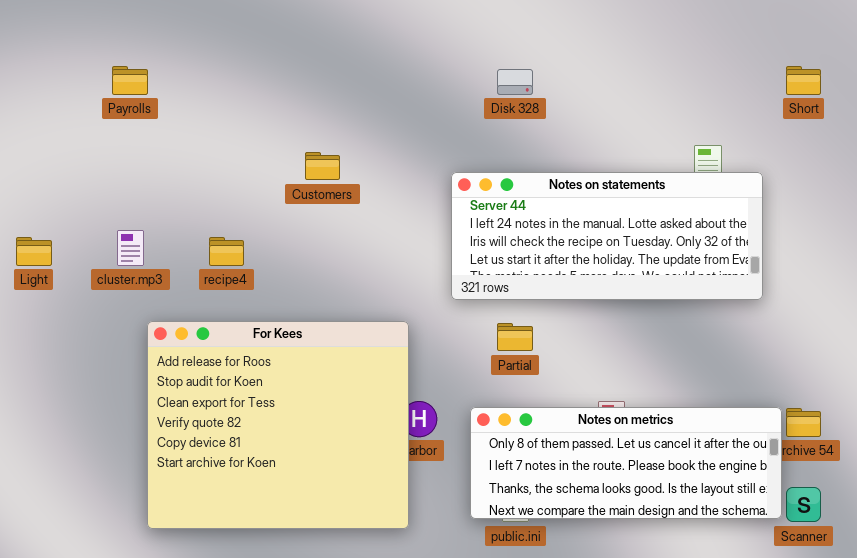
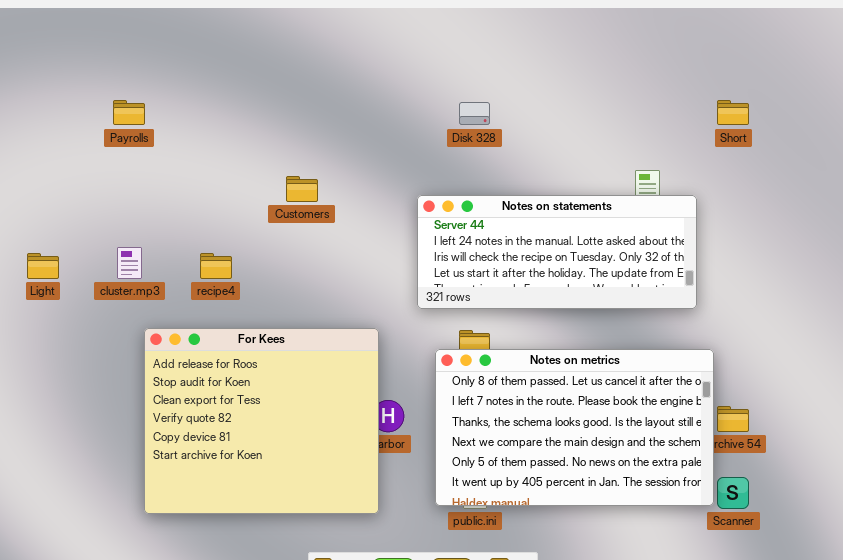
Notes on metrics: [470,407,782,519] -> [435,349,714,506], resized

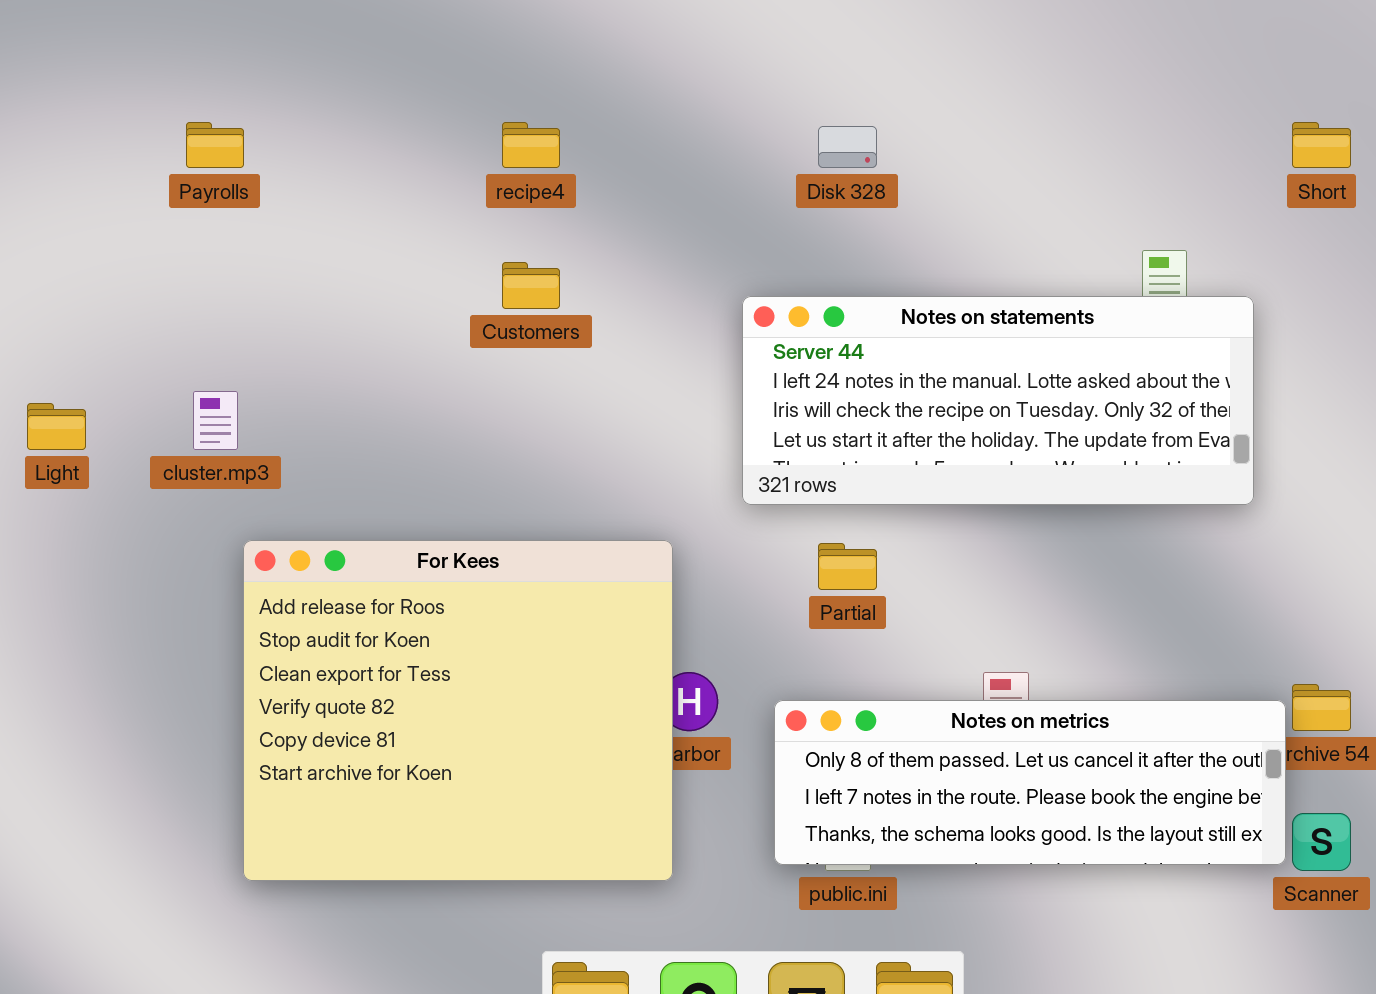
recipe4: [200,253,232,279] -> [502,122,560,168], moved
Notes on metrics: [435,349,714,506] -> [774,700,1286,865], resized

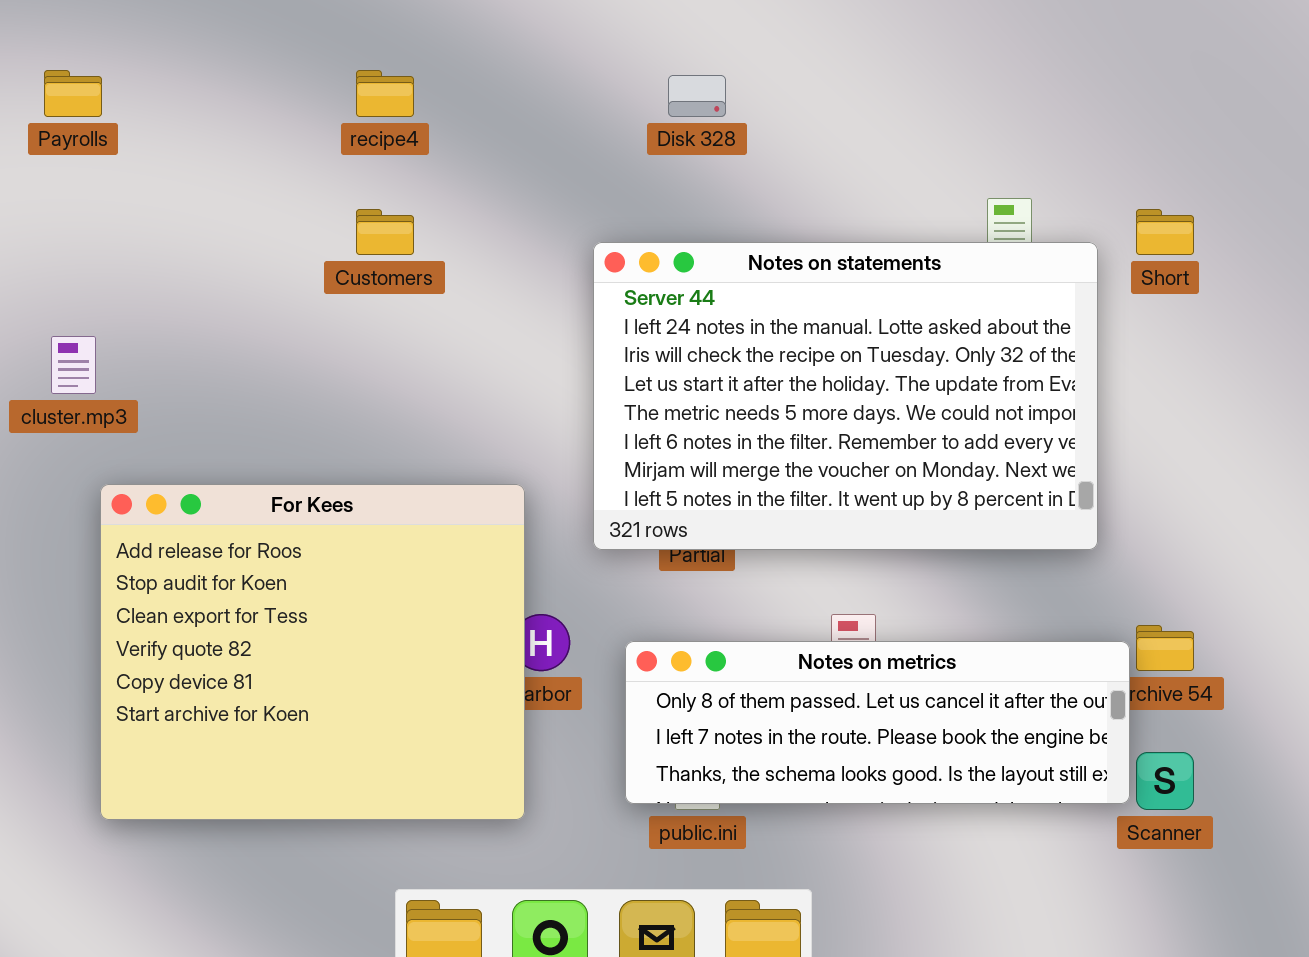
Short: [1292,122,1351,168] -> [1136,209,1194,255], moved
Notes on statements: [742,296,1254,505] -> [593,242,1098,550], resized

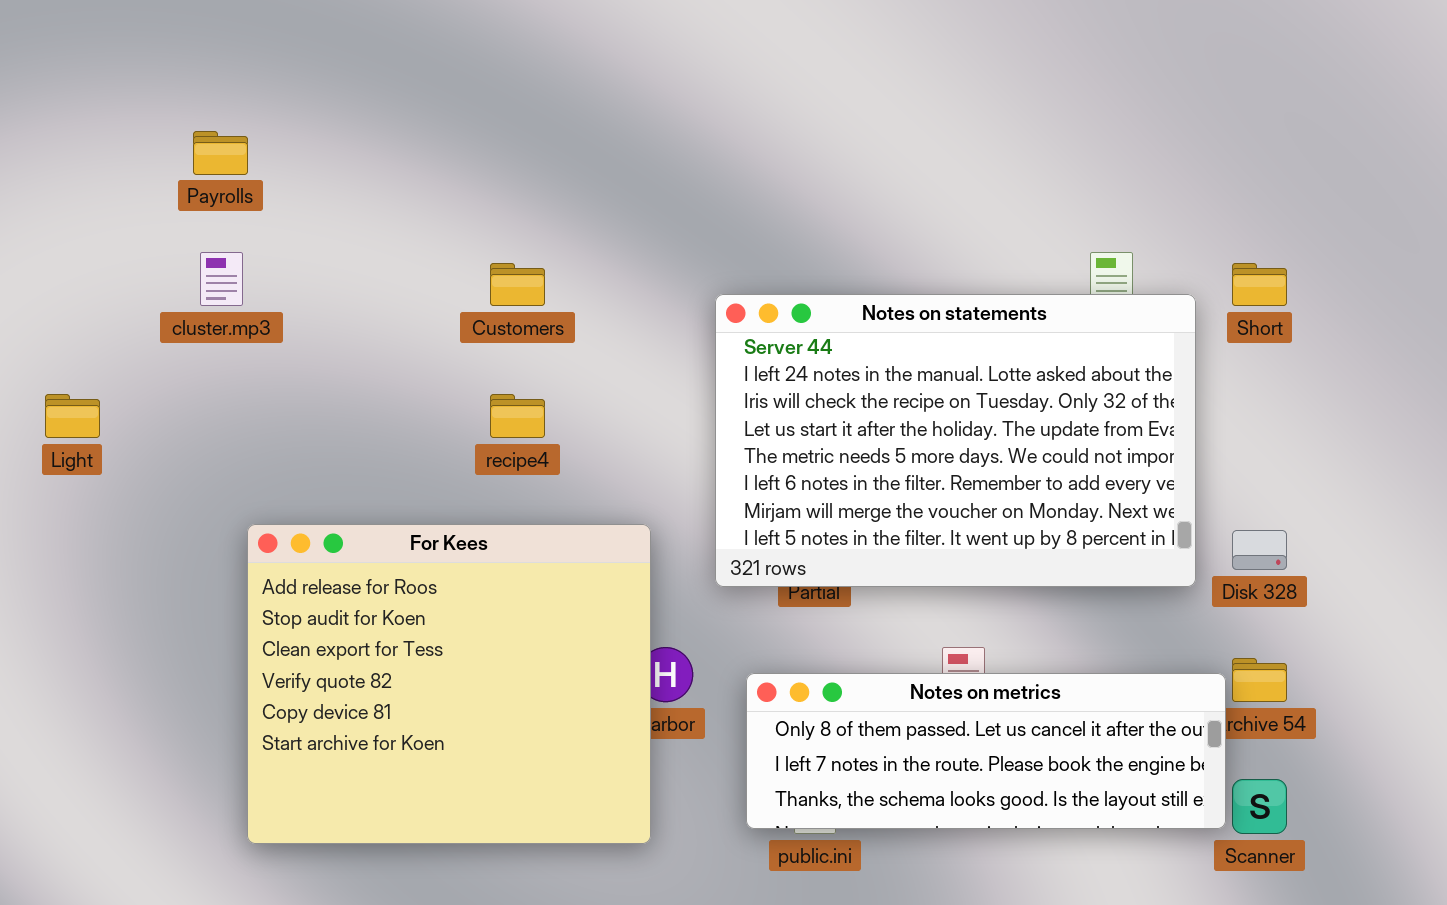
recipe4: [356,70,414,117] -> [490,394,545,438], moved
Disk 328: [668,75,726,117] -> [1232,530,1287,570], moved
cluster.mp3: [51,336,96,394] -> [200,252,243,306], moved

